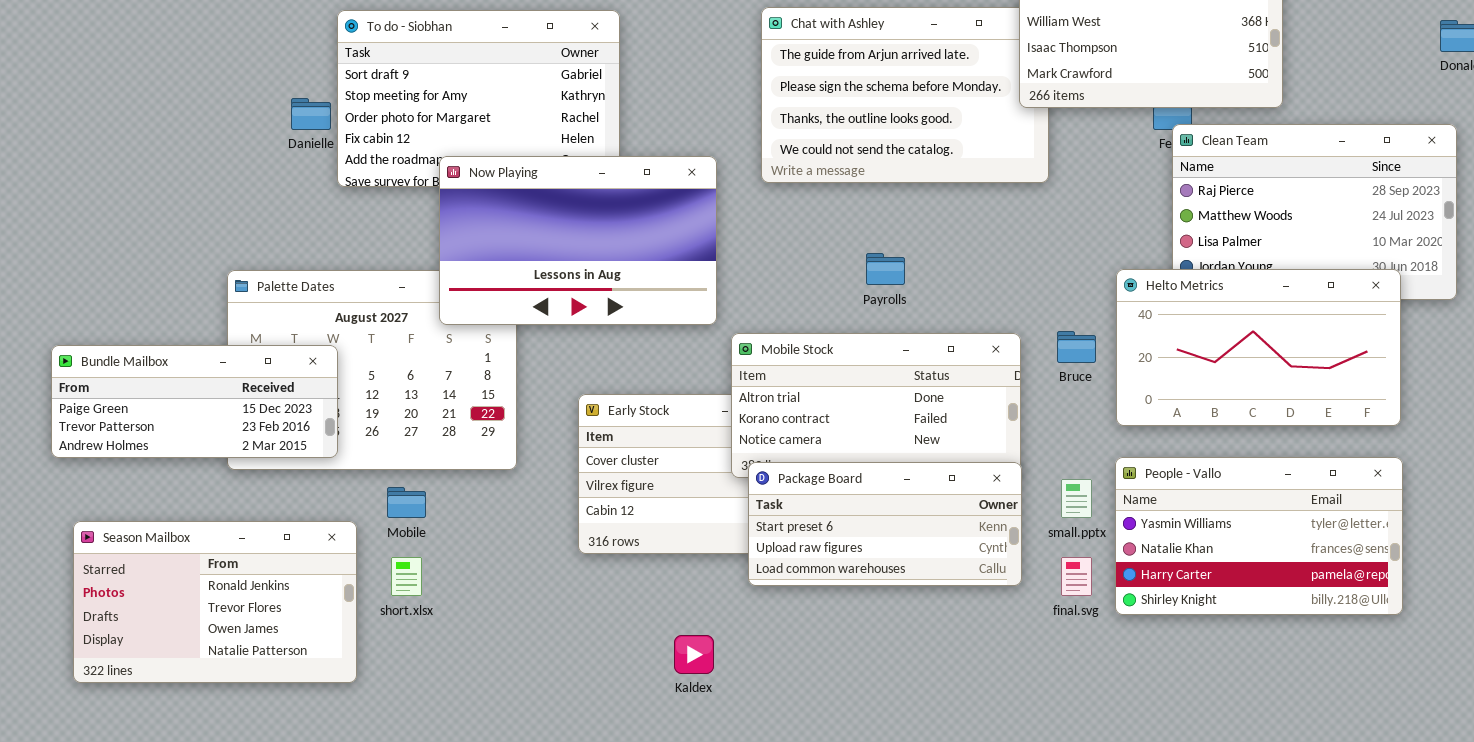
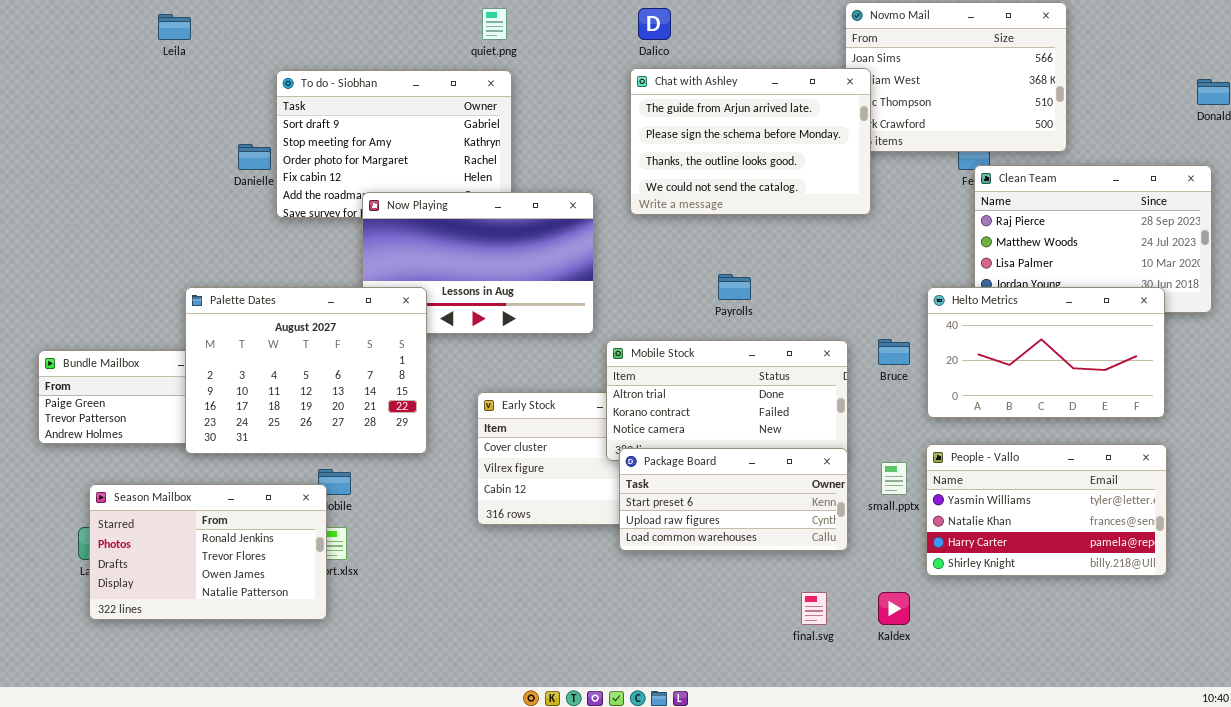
Chat with Ashley: [761,7,1049,183] -> [630,68,871,215], raised
Palette Dates: [227,270,517,470] -> [185,287,427,454], raised
Season Mailbox: [73,521,357,683] -> [89,484,327,620], moved
final.svg: [1061,557,1092,596] -> [801,592,827,625], moved
Kaldex: [674,635,714,674] -> [878,592,910,625], moved

